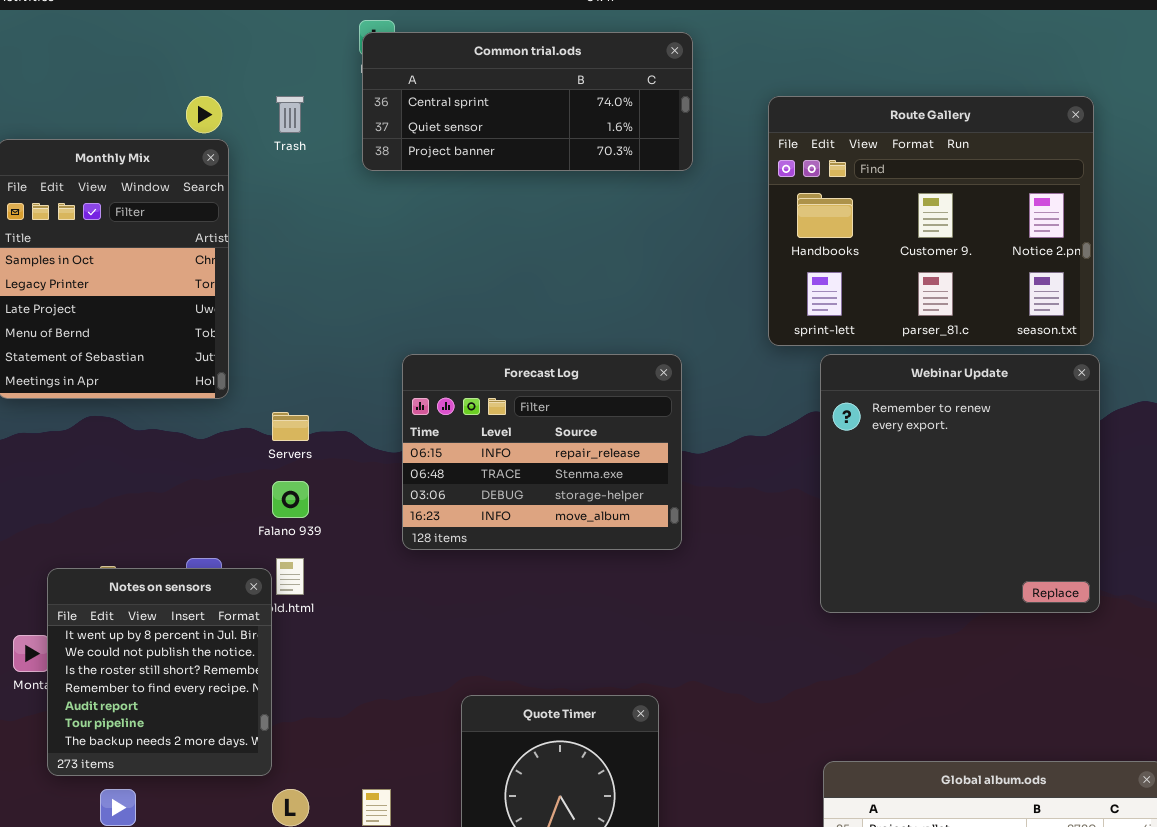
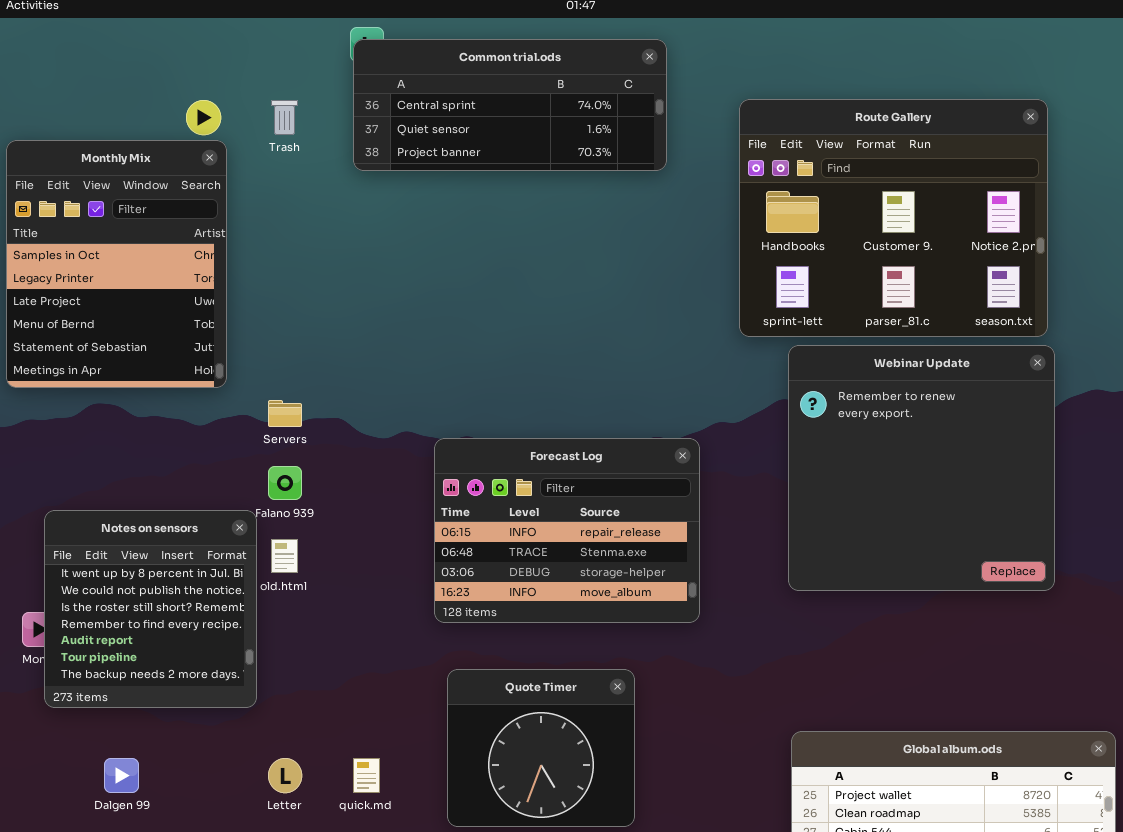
Forecast Log: [402,354,682,550] -> [434,438,700,623], moved
Notes on sensors: [47,568,272,776] -> [44,510,257,708], moved

